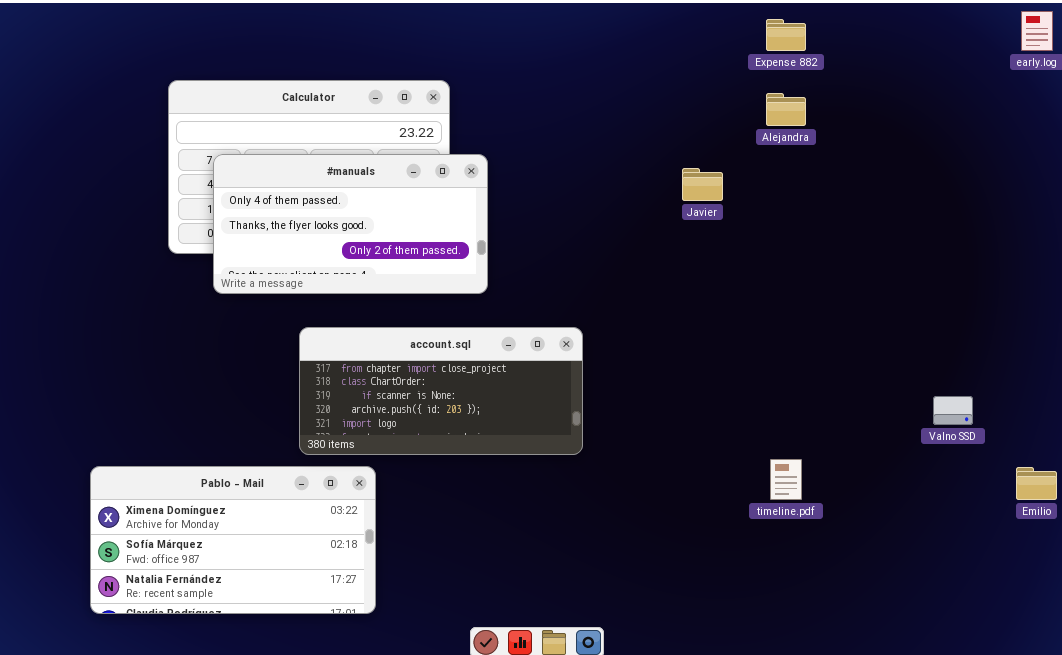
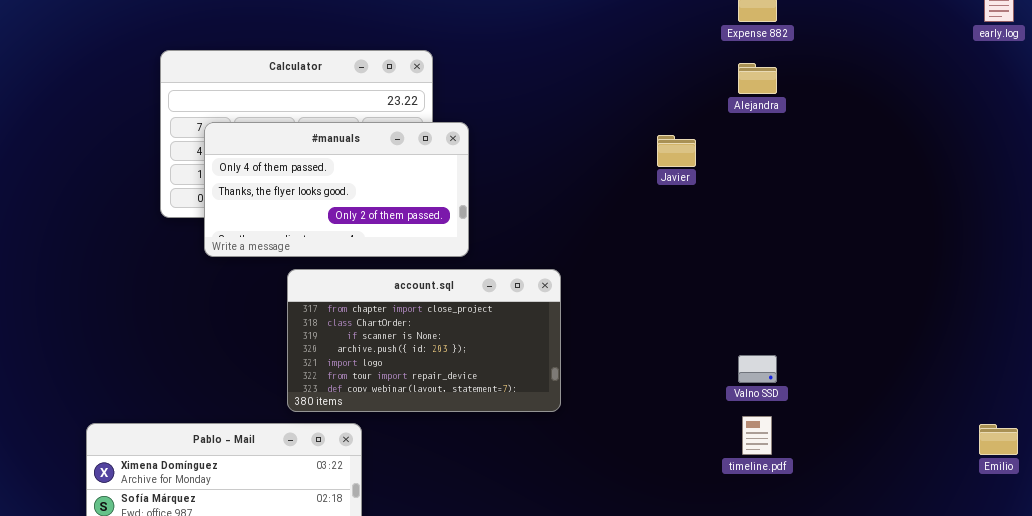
account.sql: [299,327,583,455] -> [287,269,561,412], resized
Valno SSD: [933,396,973,425] -> [738,355,777,383], moved

